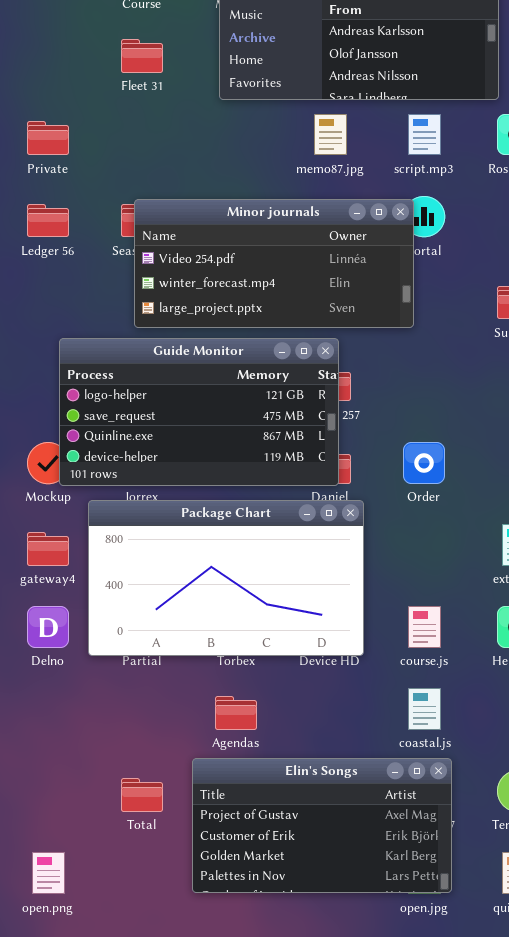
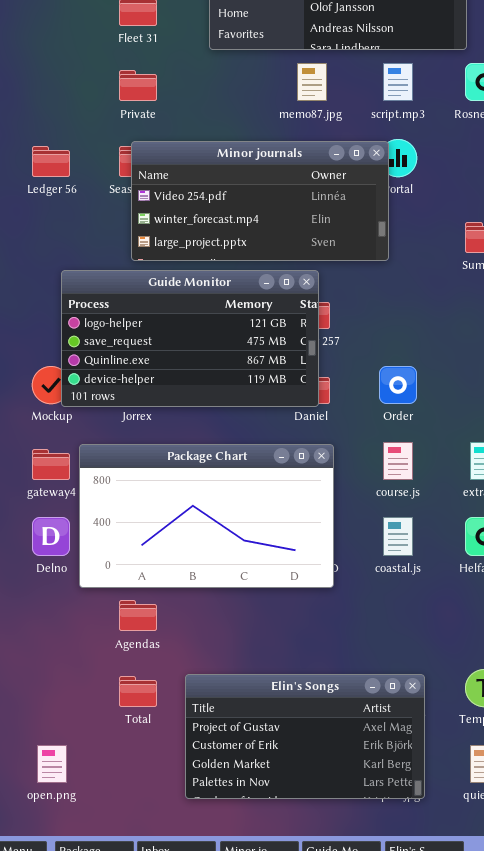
Private: [27,121,69,155] -> [119,70,157,101], moved
Package Chart: [88,500,364,656] -> [79,444,334,588], moved
course.js: [408,606,441,648] -> [383,442,413,480], moved
coastal.js: [408,688,441,730] -> [383,517,413,556], moved
Agendas: [215,696,257,730] -> [119,600,157,631], moved
Elin's Songs: [192,758,452,893] -> [185,674,425,799], moved

